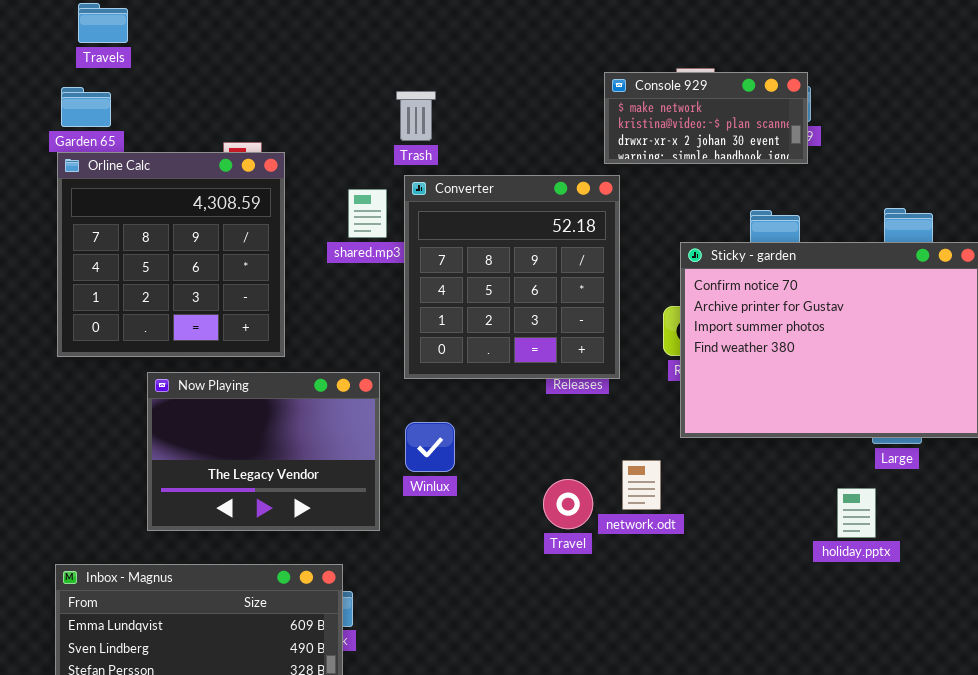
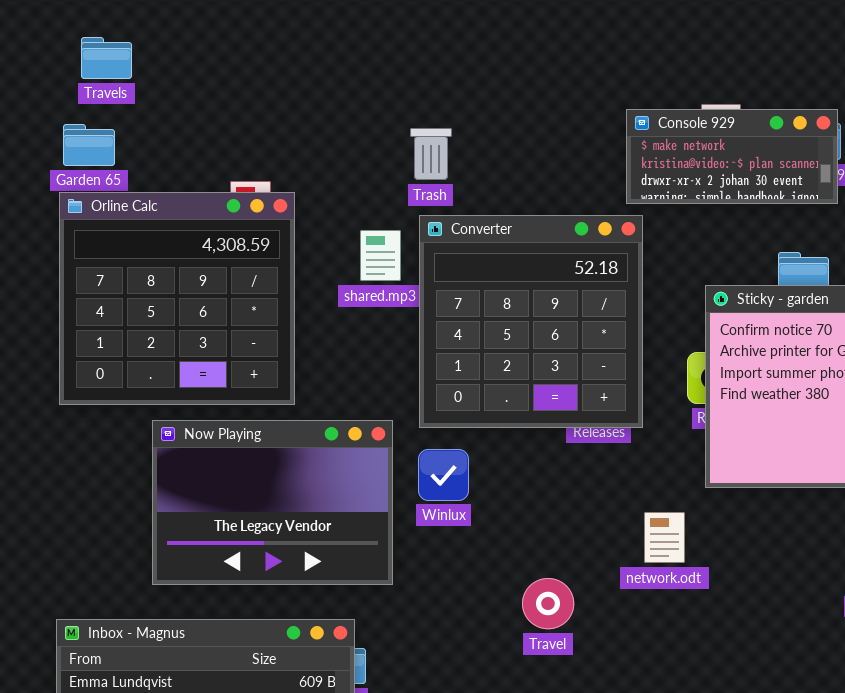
Winlux: [405,422,455,472] -> [418,449,469,501], moved
Travel: [543,479,593,529] -> [522,578,574,629], moved

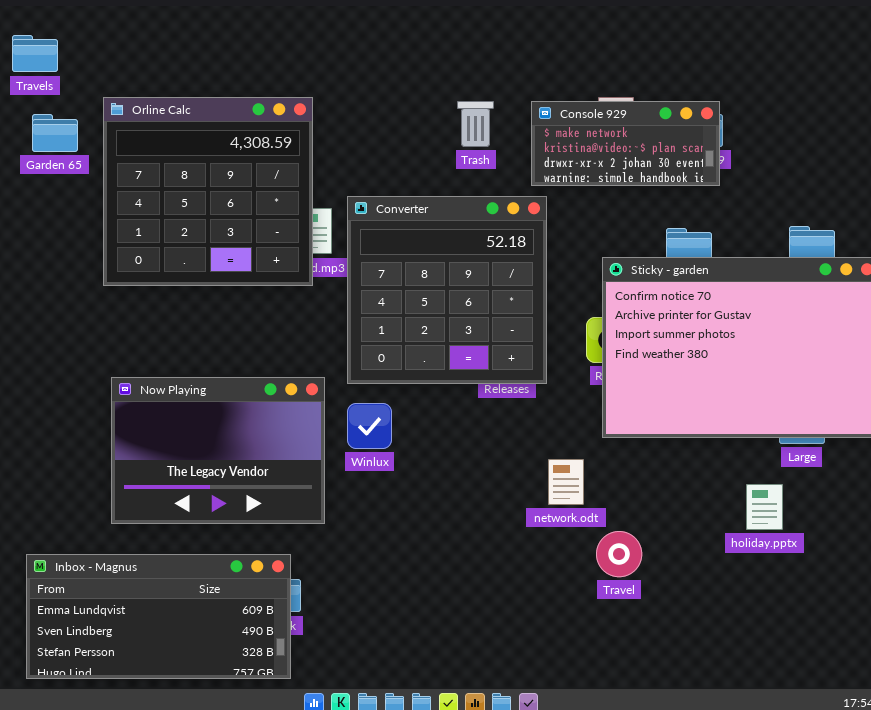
Travels: [81,37,132,79] -> [12,35,58,72], moved
Trash: [410,128,452,180] -> [457,101,494,147], moved
Orline Calc: [59,192,295,405] -> [103,97,313,286], moved
Travel: [522,578,574,629] -> [596,531,642,577], moved

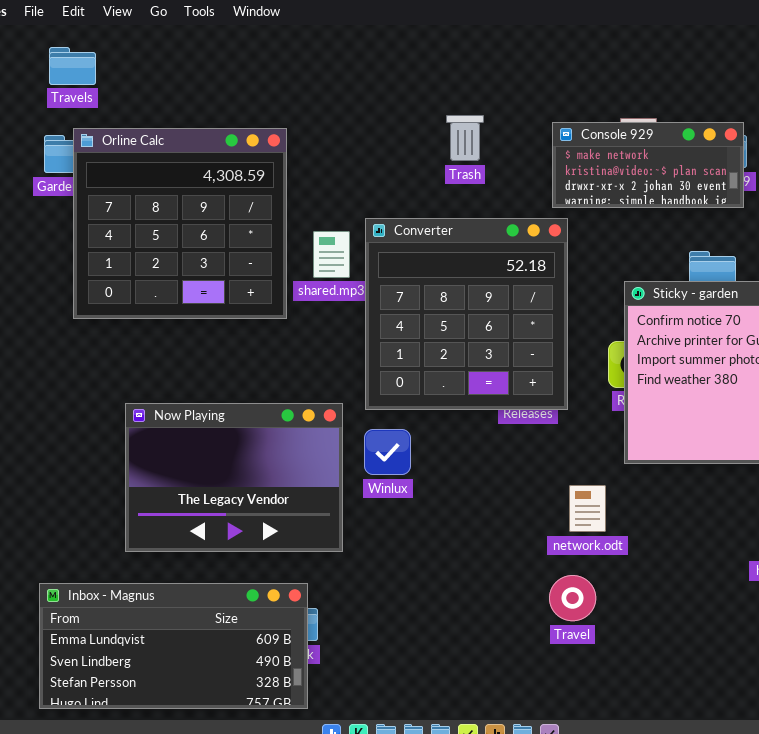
Travels: [12,35,58,72] -> [49,47,96,85], moved
Orline Calc: [103,97,313,286] -> [73,128,287,319], moved
Trash: [457,101,494,147] -> [446,115,484,161], moved
Travel: [596,531,642,577] -> [549,575,596,621], moved

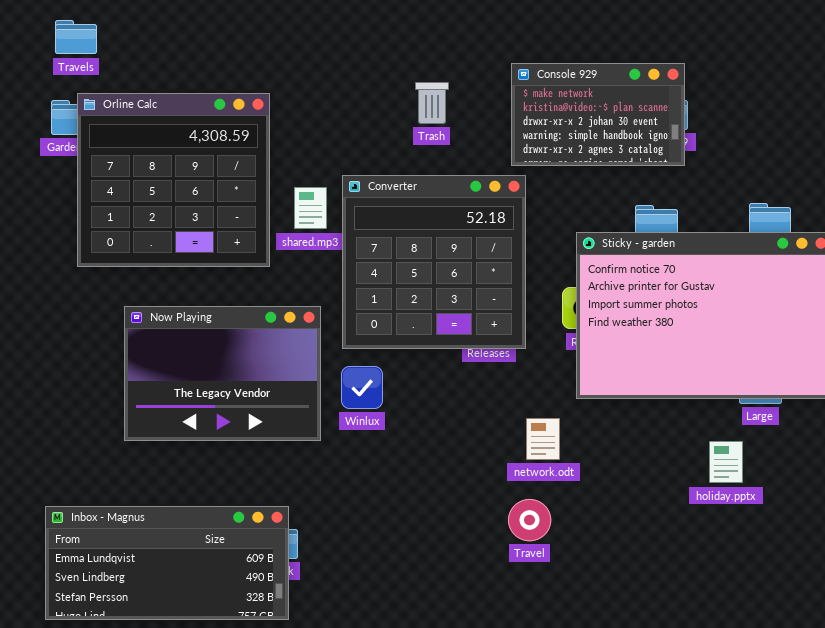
Console 929: [552,122,744,208] -> [511,63,685,166], resized
Now Playing: [125,403,343,552] -> [124,306,321,441], moved

